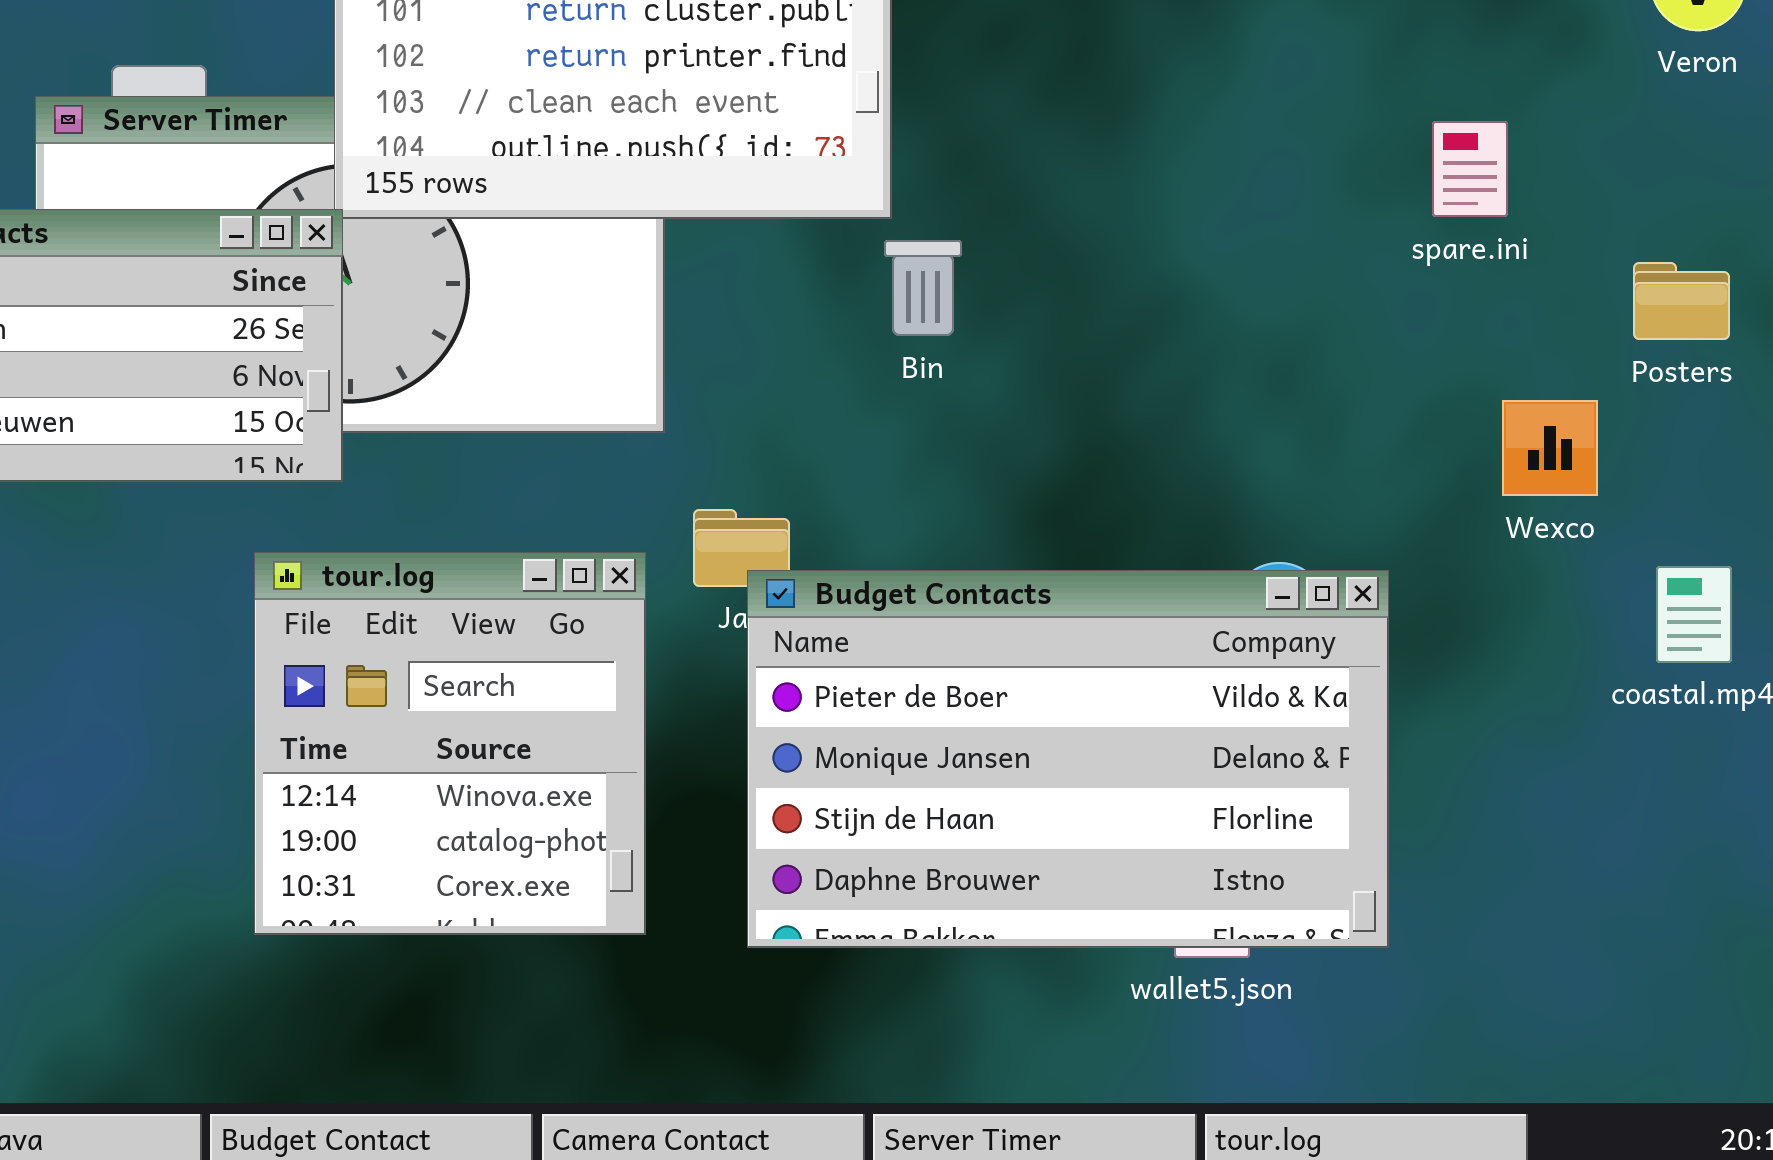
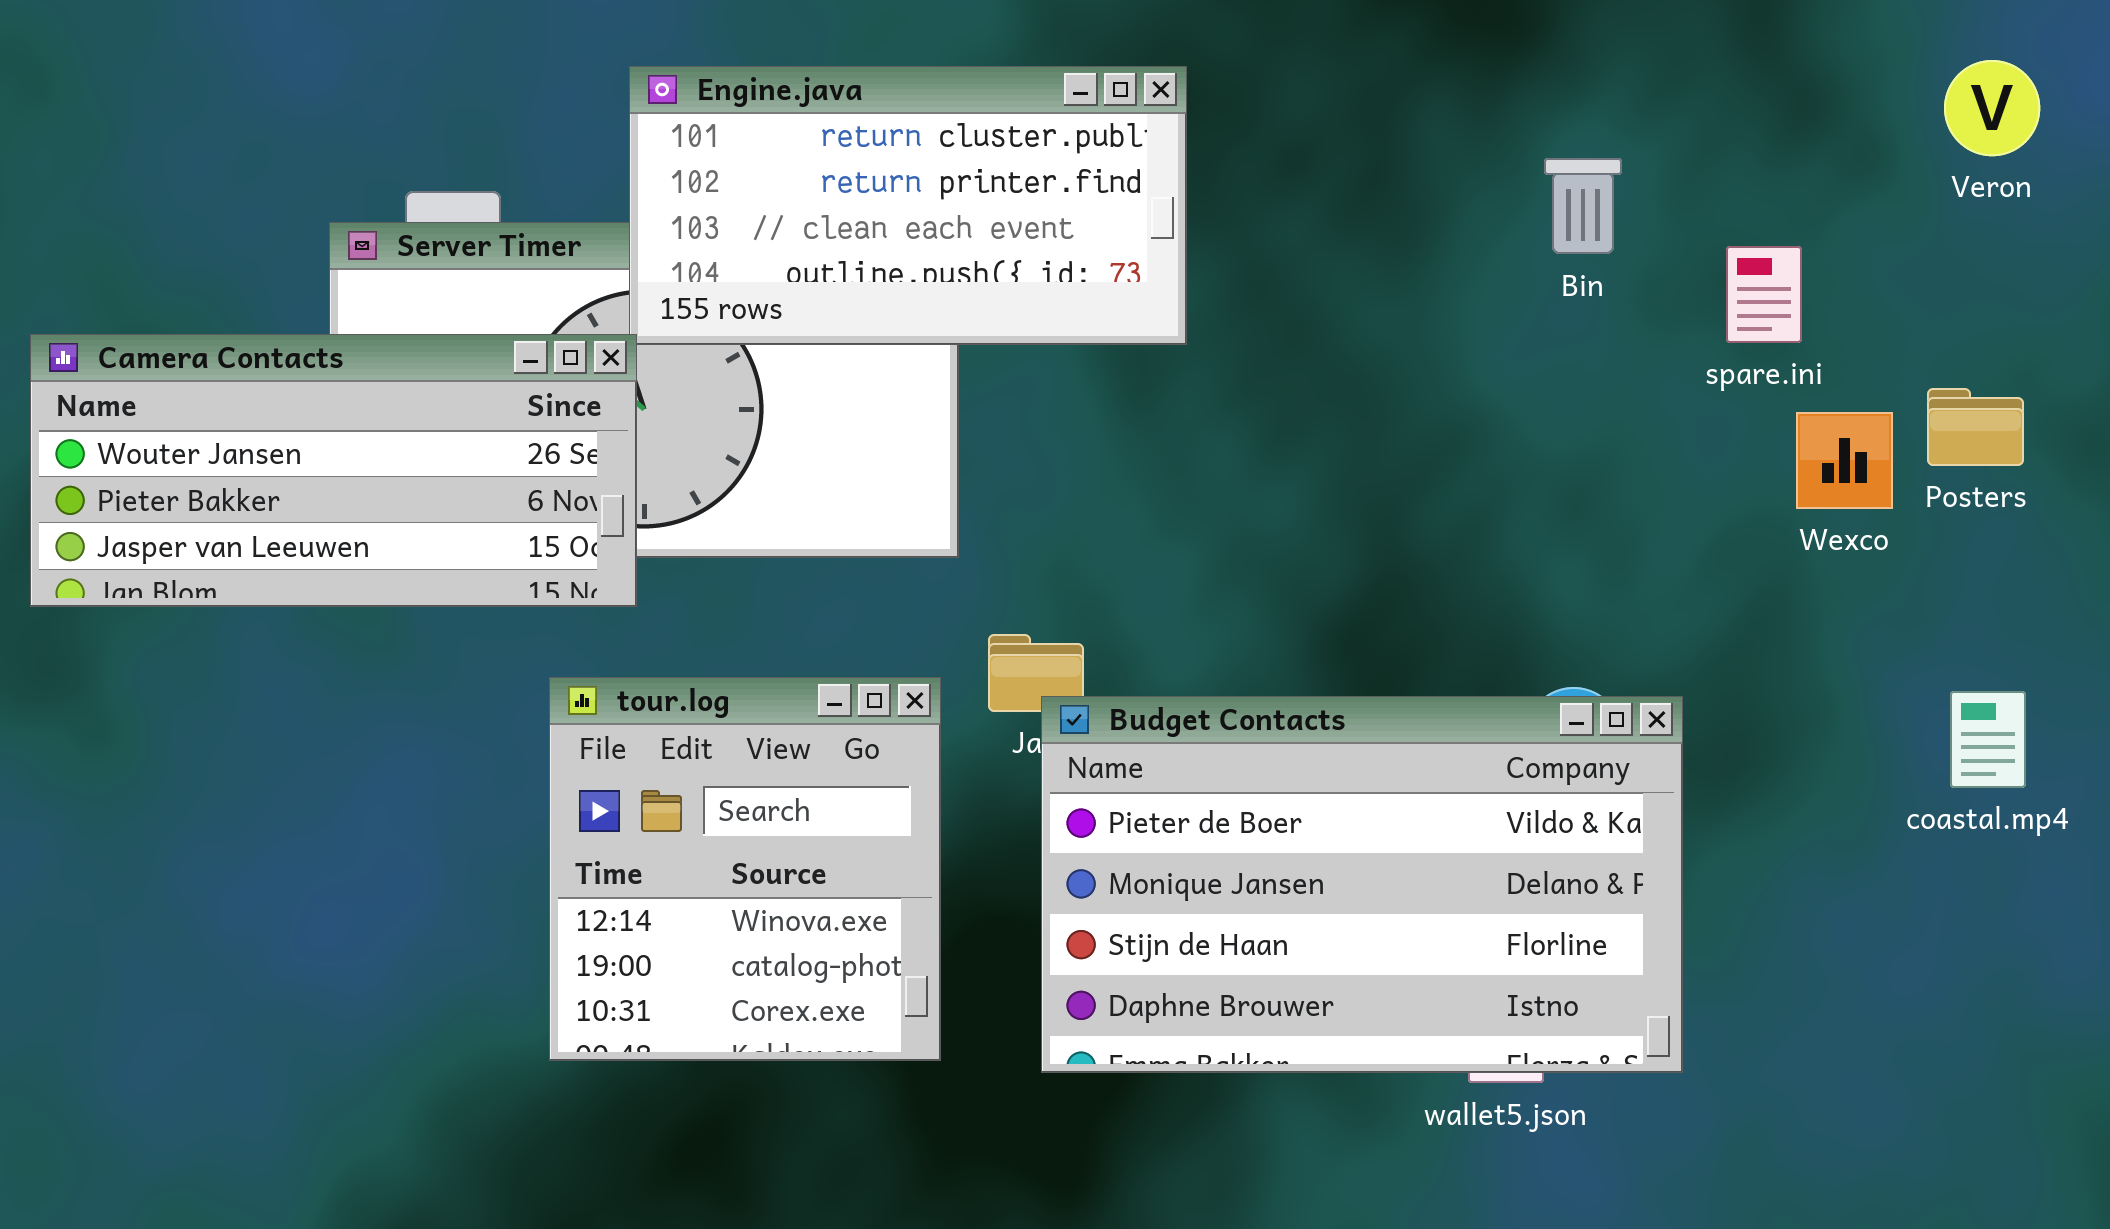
Bin: [884,240,962,336] -> [1544,158,1622,254], moved
Wexco: [1502,400,1598,496] -> [1796,412,1893,509], moved

